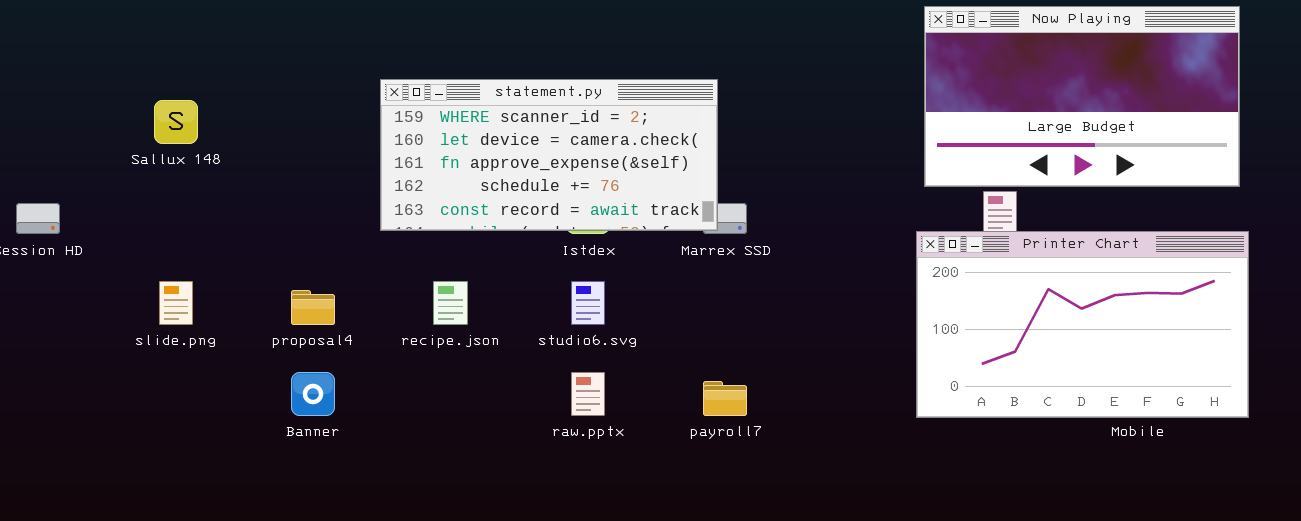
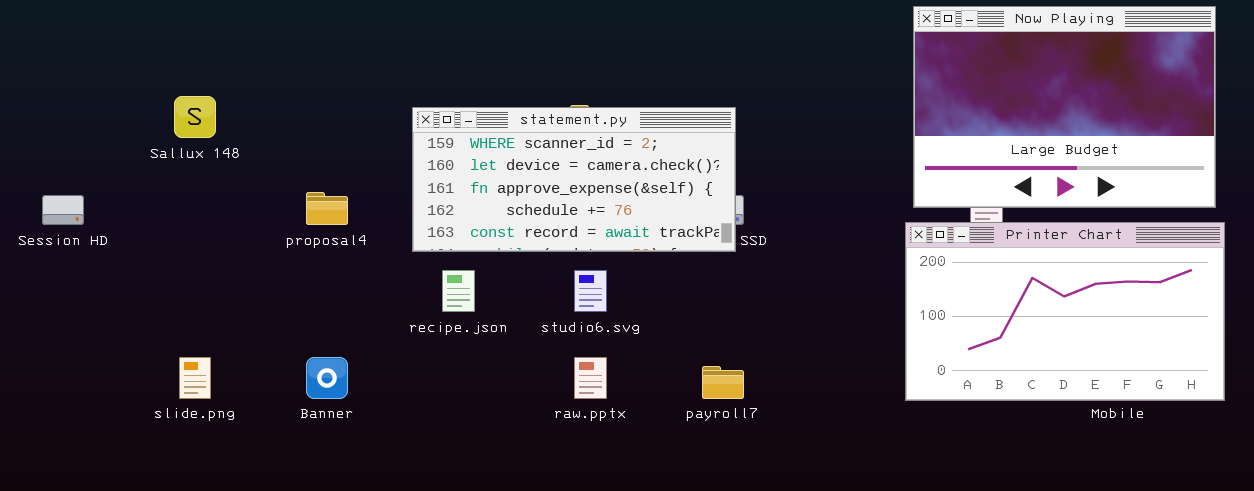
Now Playing: [924,6,1240,187] -> [913,6,1216,208], resized
statement.py: [380,79,718,231] -> [412,107,736,252], moved
slide.png: [159,281,193,325] -> [179,357,211,399], moved
proposal4: [291,290,335,325] -> [306,192,348,225], moved

